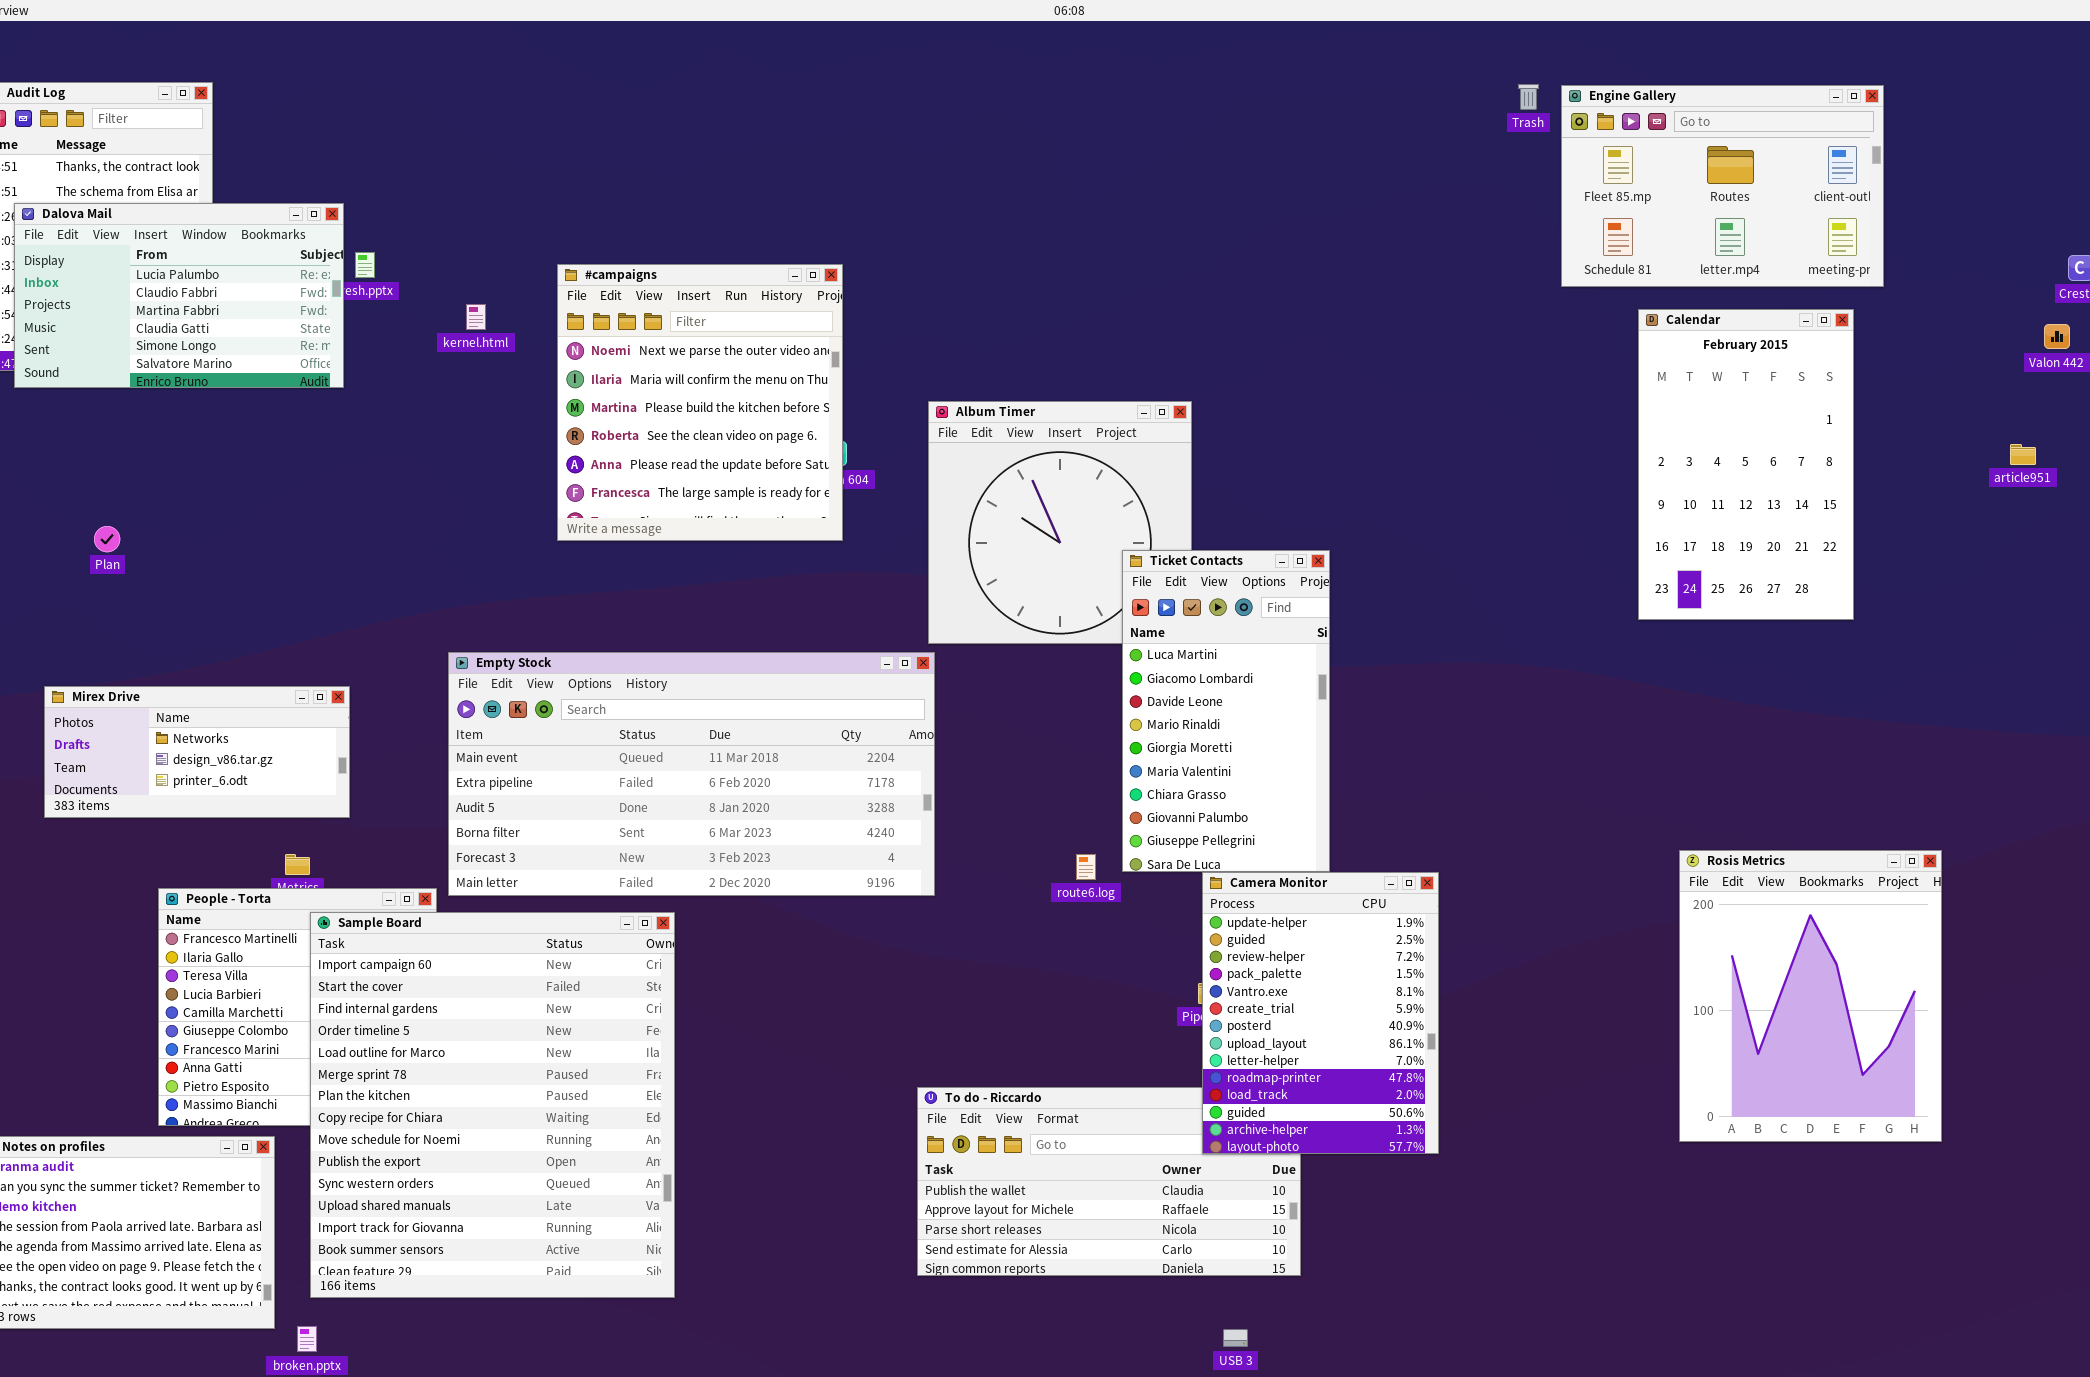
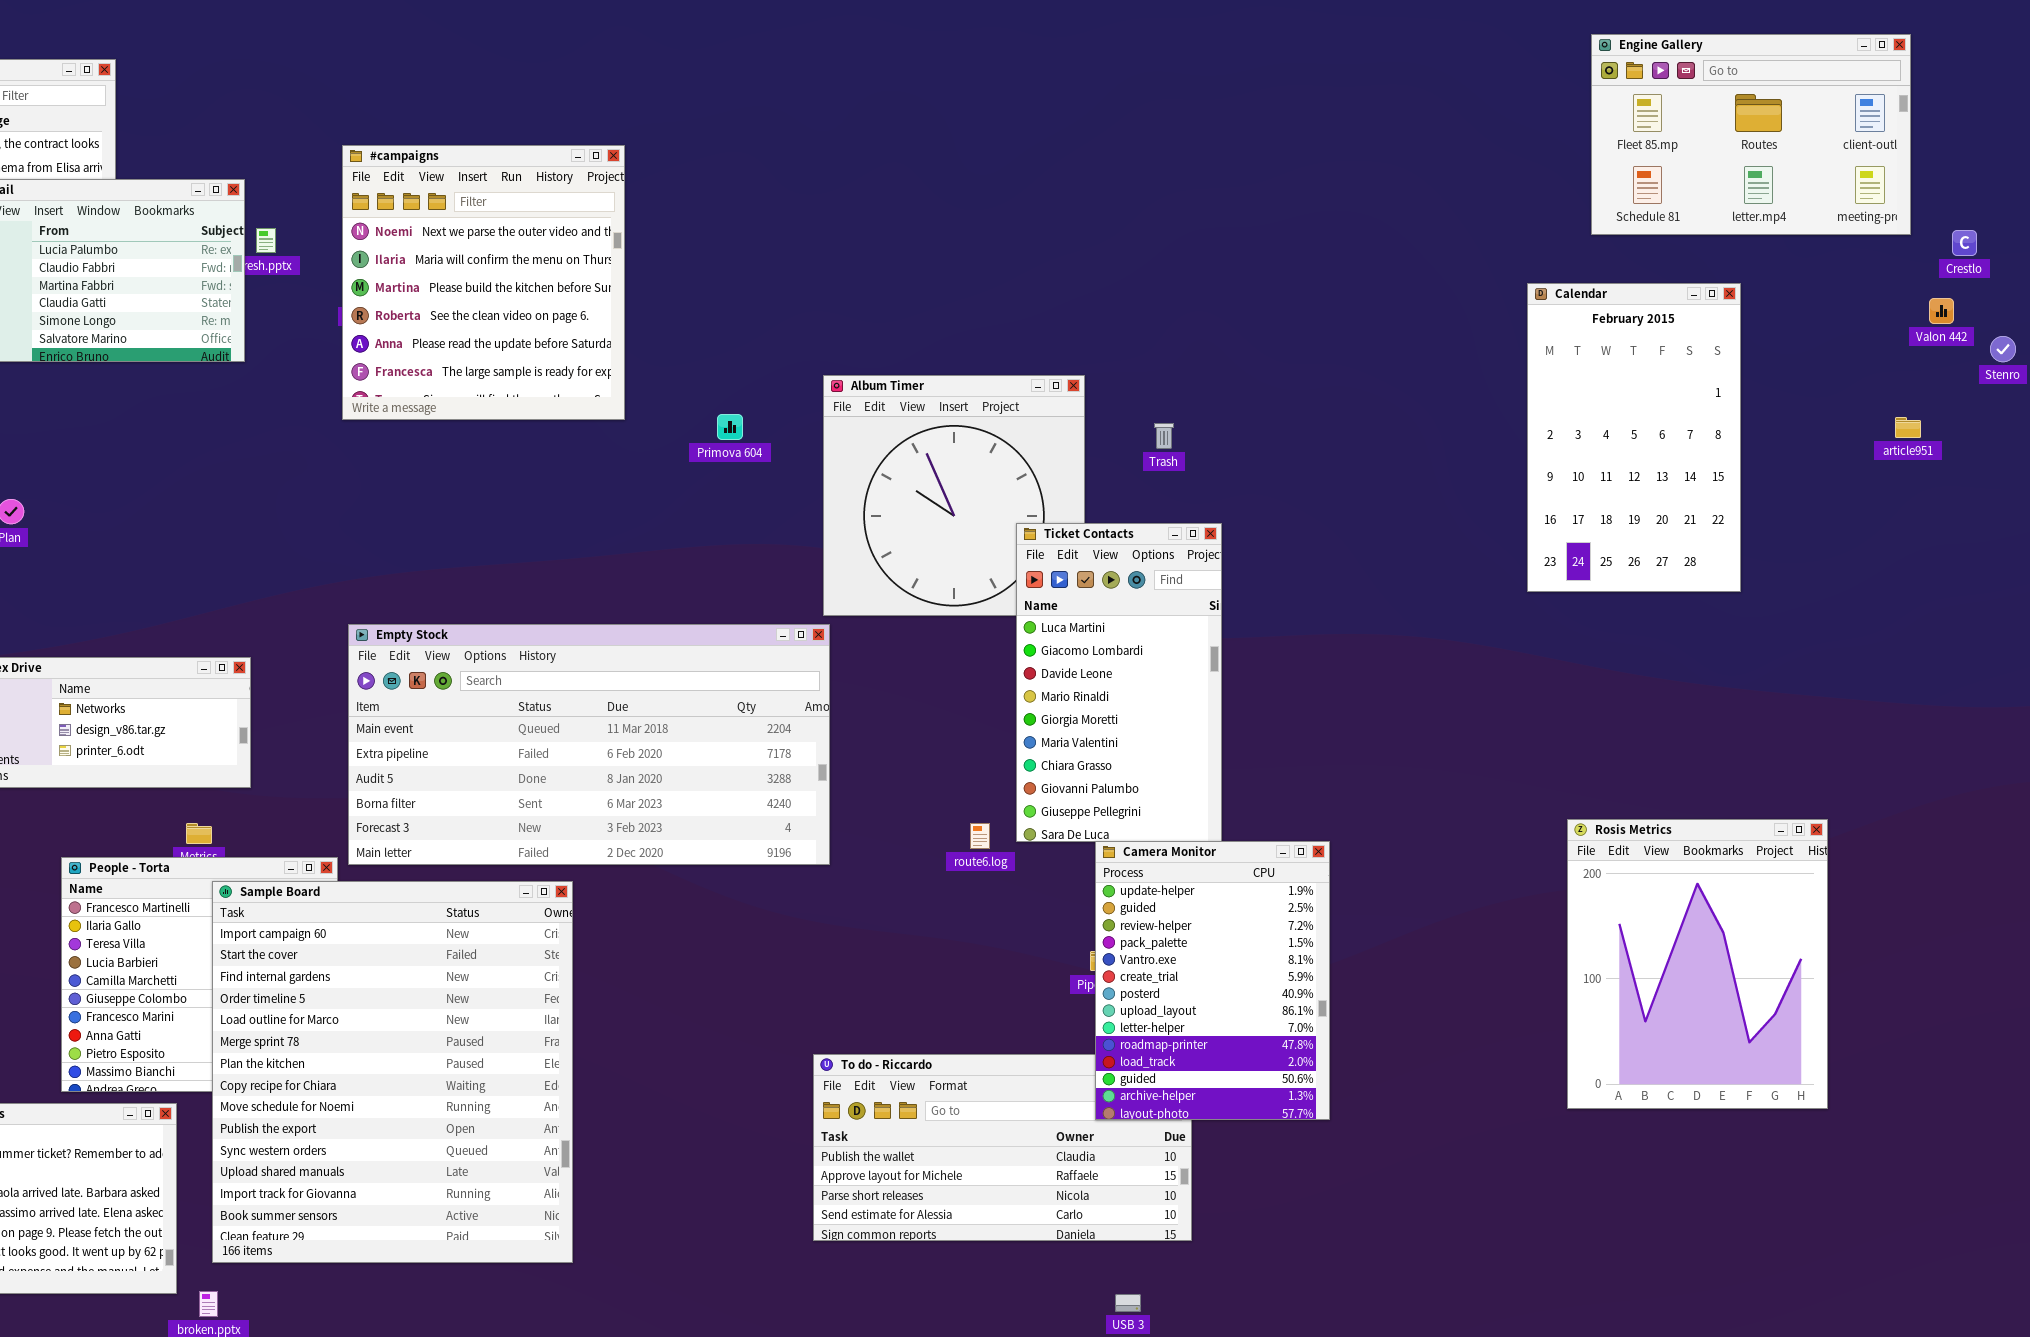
Trash: [1518,84,1539,110] -> [1154,423,1174,449], moved
Engine Gallery: [1561,85,1884,287] -> [1591,34,1911,235], moved
#campaigns: [557,264,843,541] -> [342,145,625,420], moved

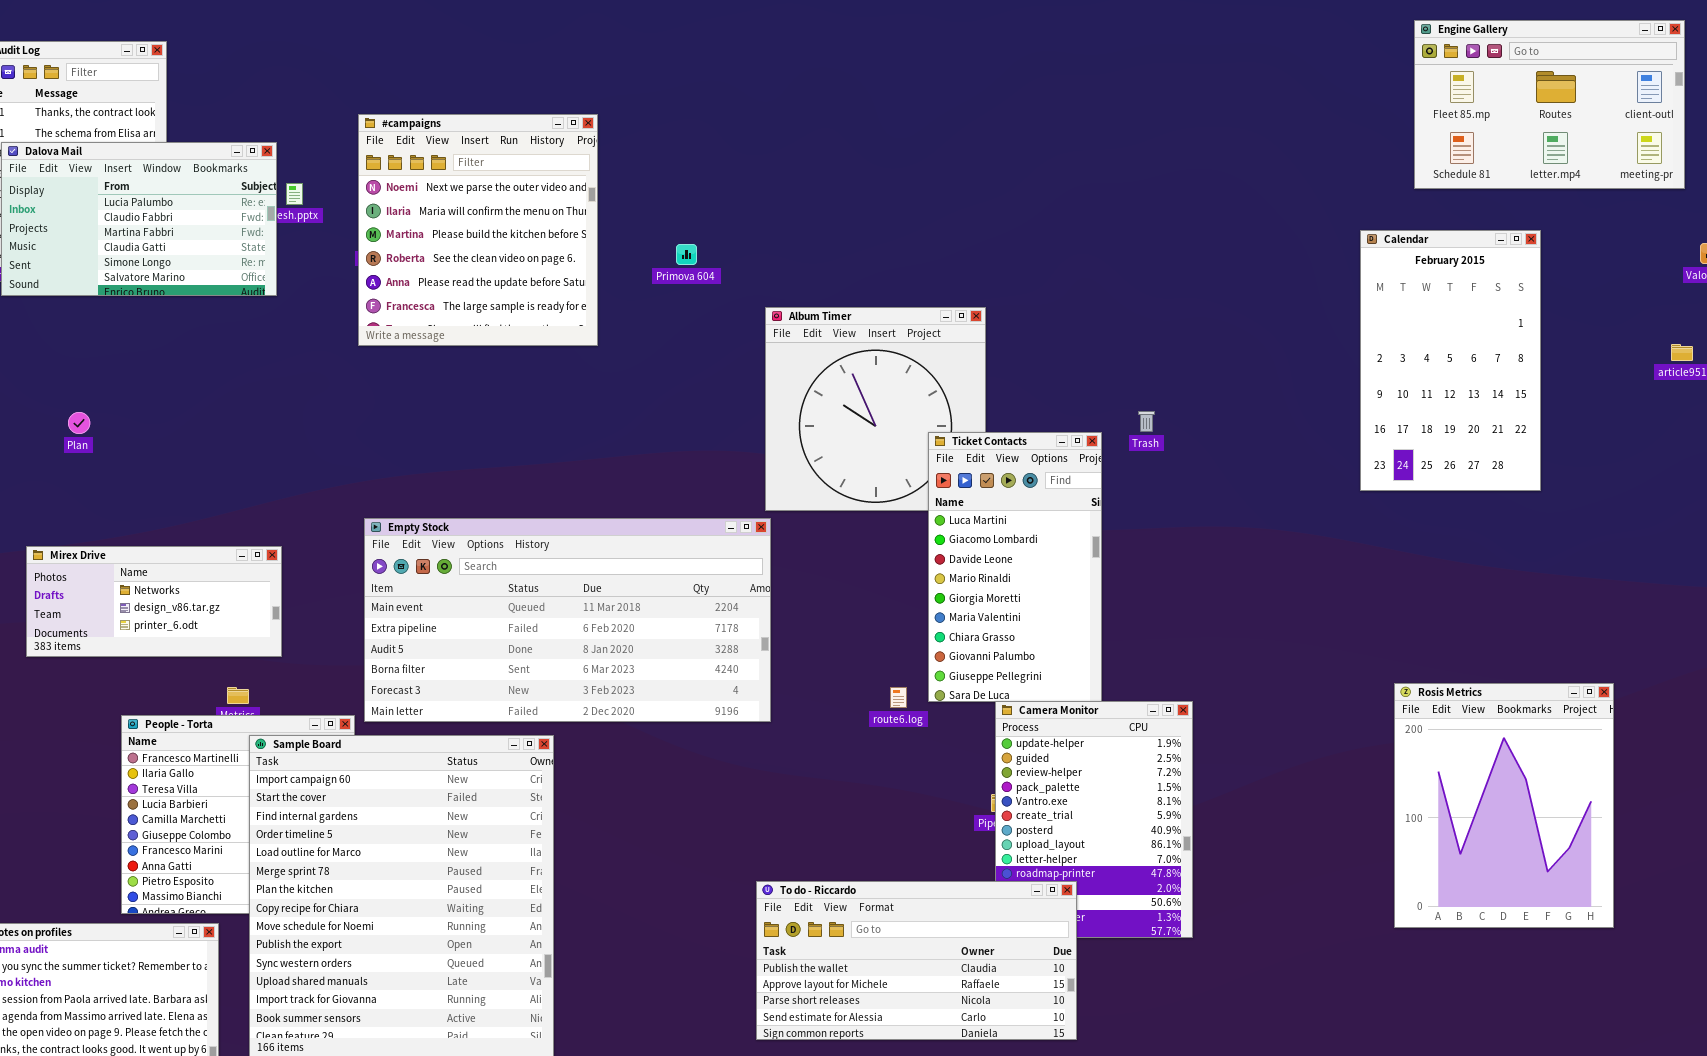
Primova 604: [717,414,743,440] -> [676,244,697,265], moved
Trash: [1154,423,1174,449] -> [1138,411,1155,432], moved
To do - Riccardo: [813,1054,1192,1241] -> [756,881,1077,1040], raised

